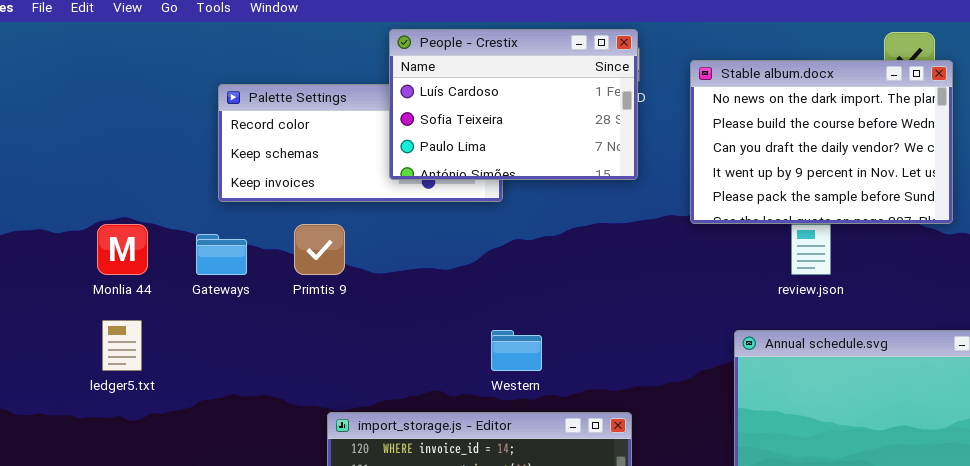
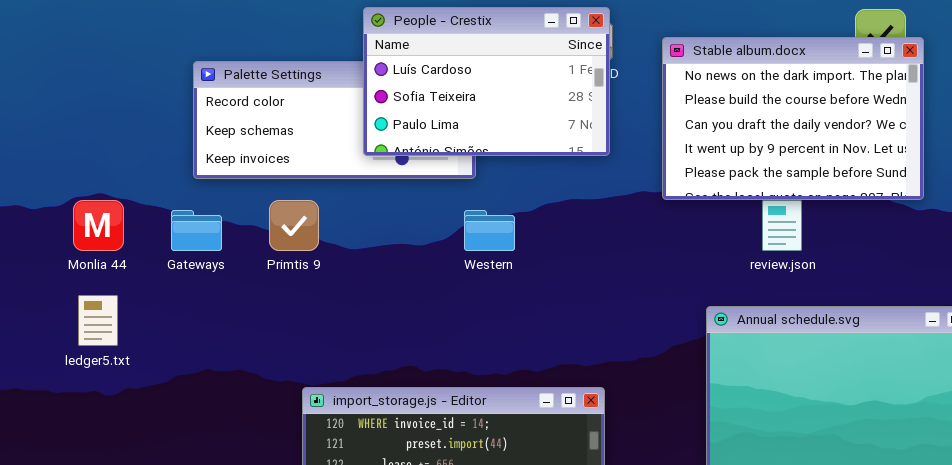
Western: [491,330,542,371] -> [464,210,515,251], moved

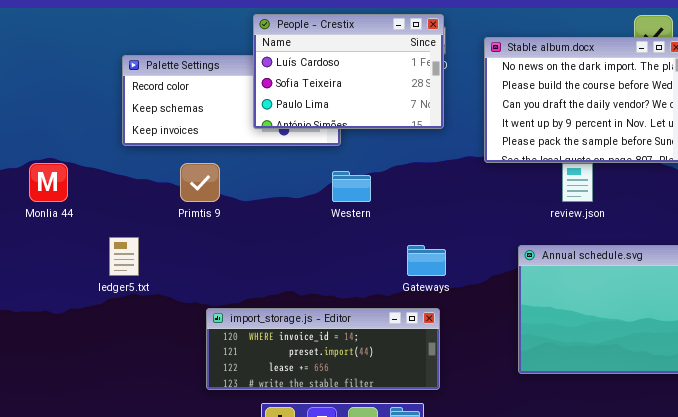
Gateways: [171,210,222,251] -> [407,245,446,276], moved
ledger5.txt: [78,295,118,346] -> [109,237,139,276], moved

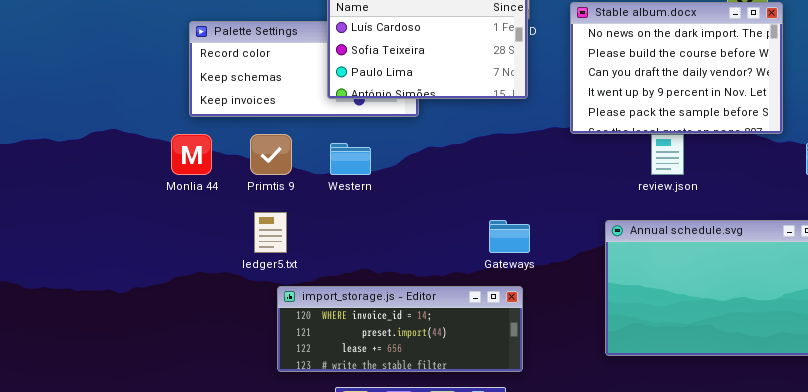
Monlia 44: [29,163,68,202] -> [171,134,212,175], moved
Western: [332,171,371,202] -> [330,143,371,175], moved
ledger5.txt: [109,237,139,276] -> [254,212,287,253], moved

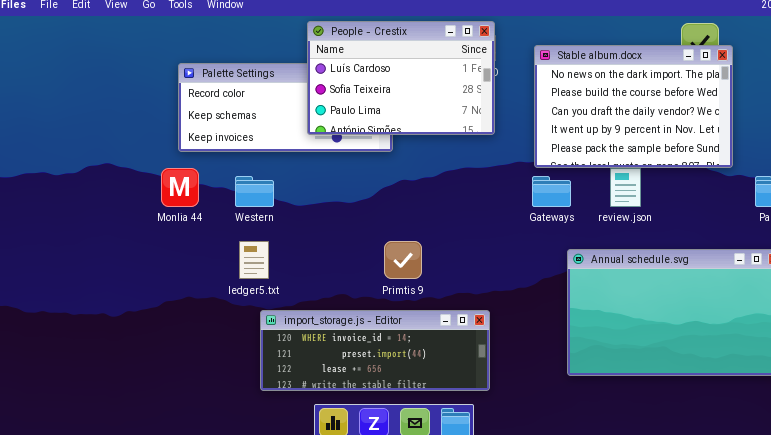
Primtis 9: [250,134,292,175] -> [384,241,422,279], moved
Western: [330,143,371,175] -> [235,176,274,207], moved
Gateways: [489,220,530,253] -> [532,176,571,207], moved

